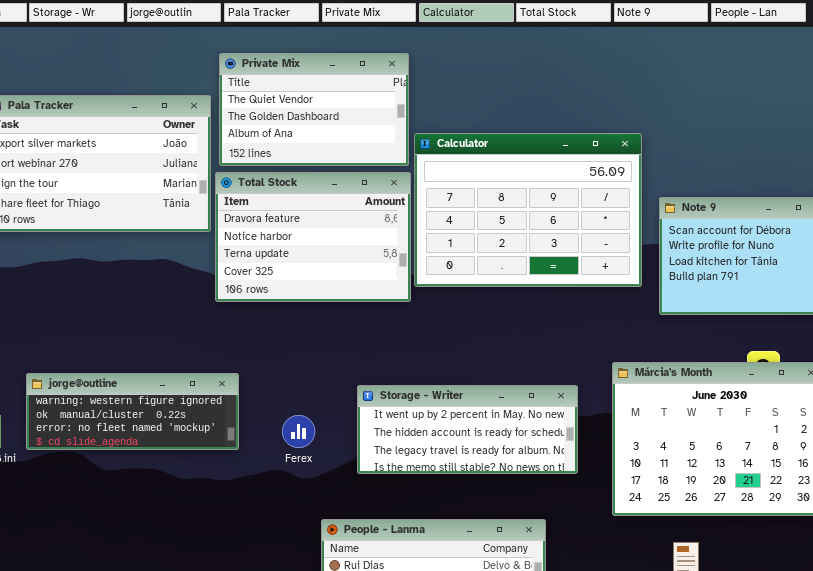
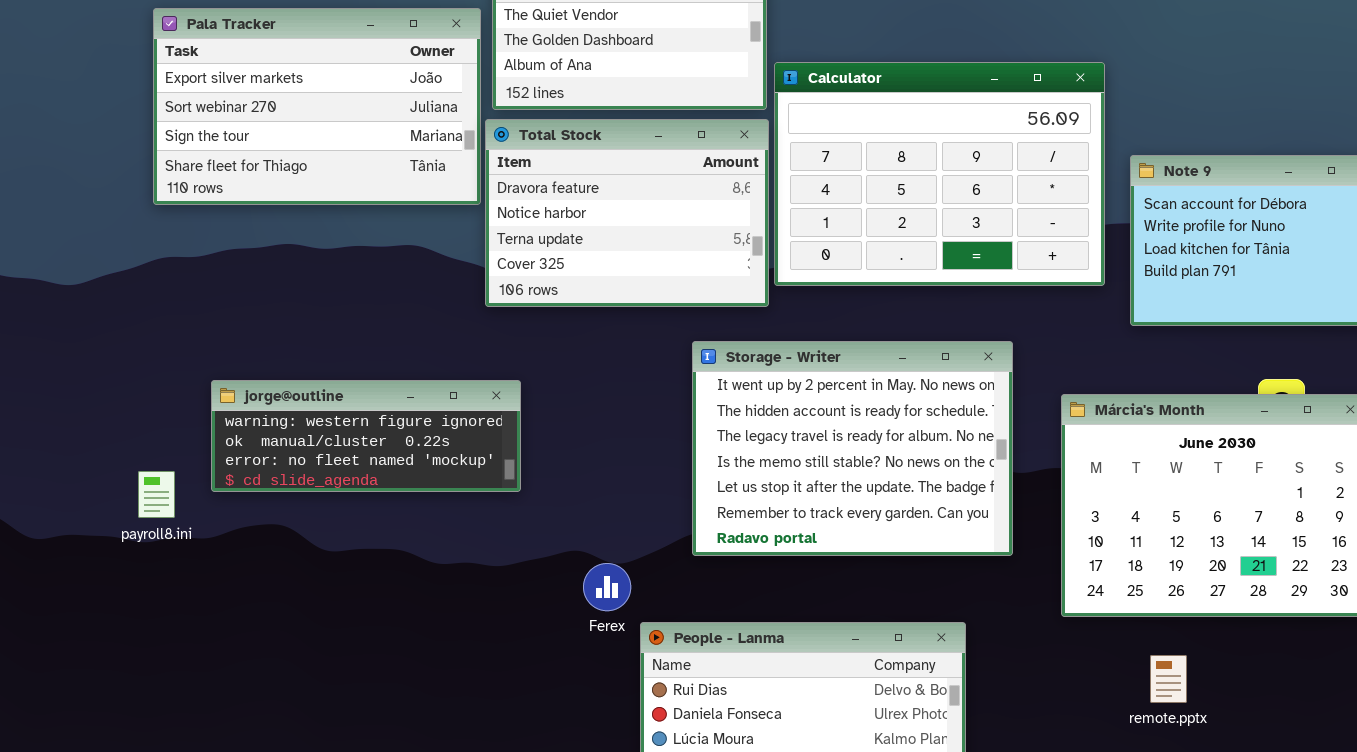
jorge@outline: [26,373,239,450] -> [211,380,521,492], moved
Storage - Writer: [357,385,578,474] -> [692,341,1013,556], resized
Ferex: [282,415,315,448] -> [583,563,631,611], moved

